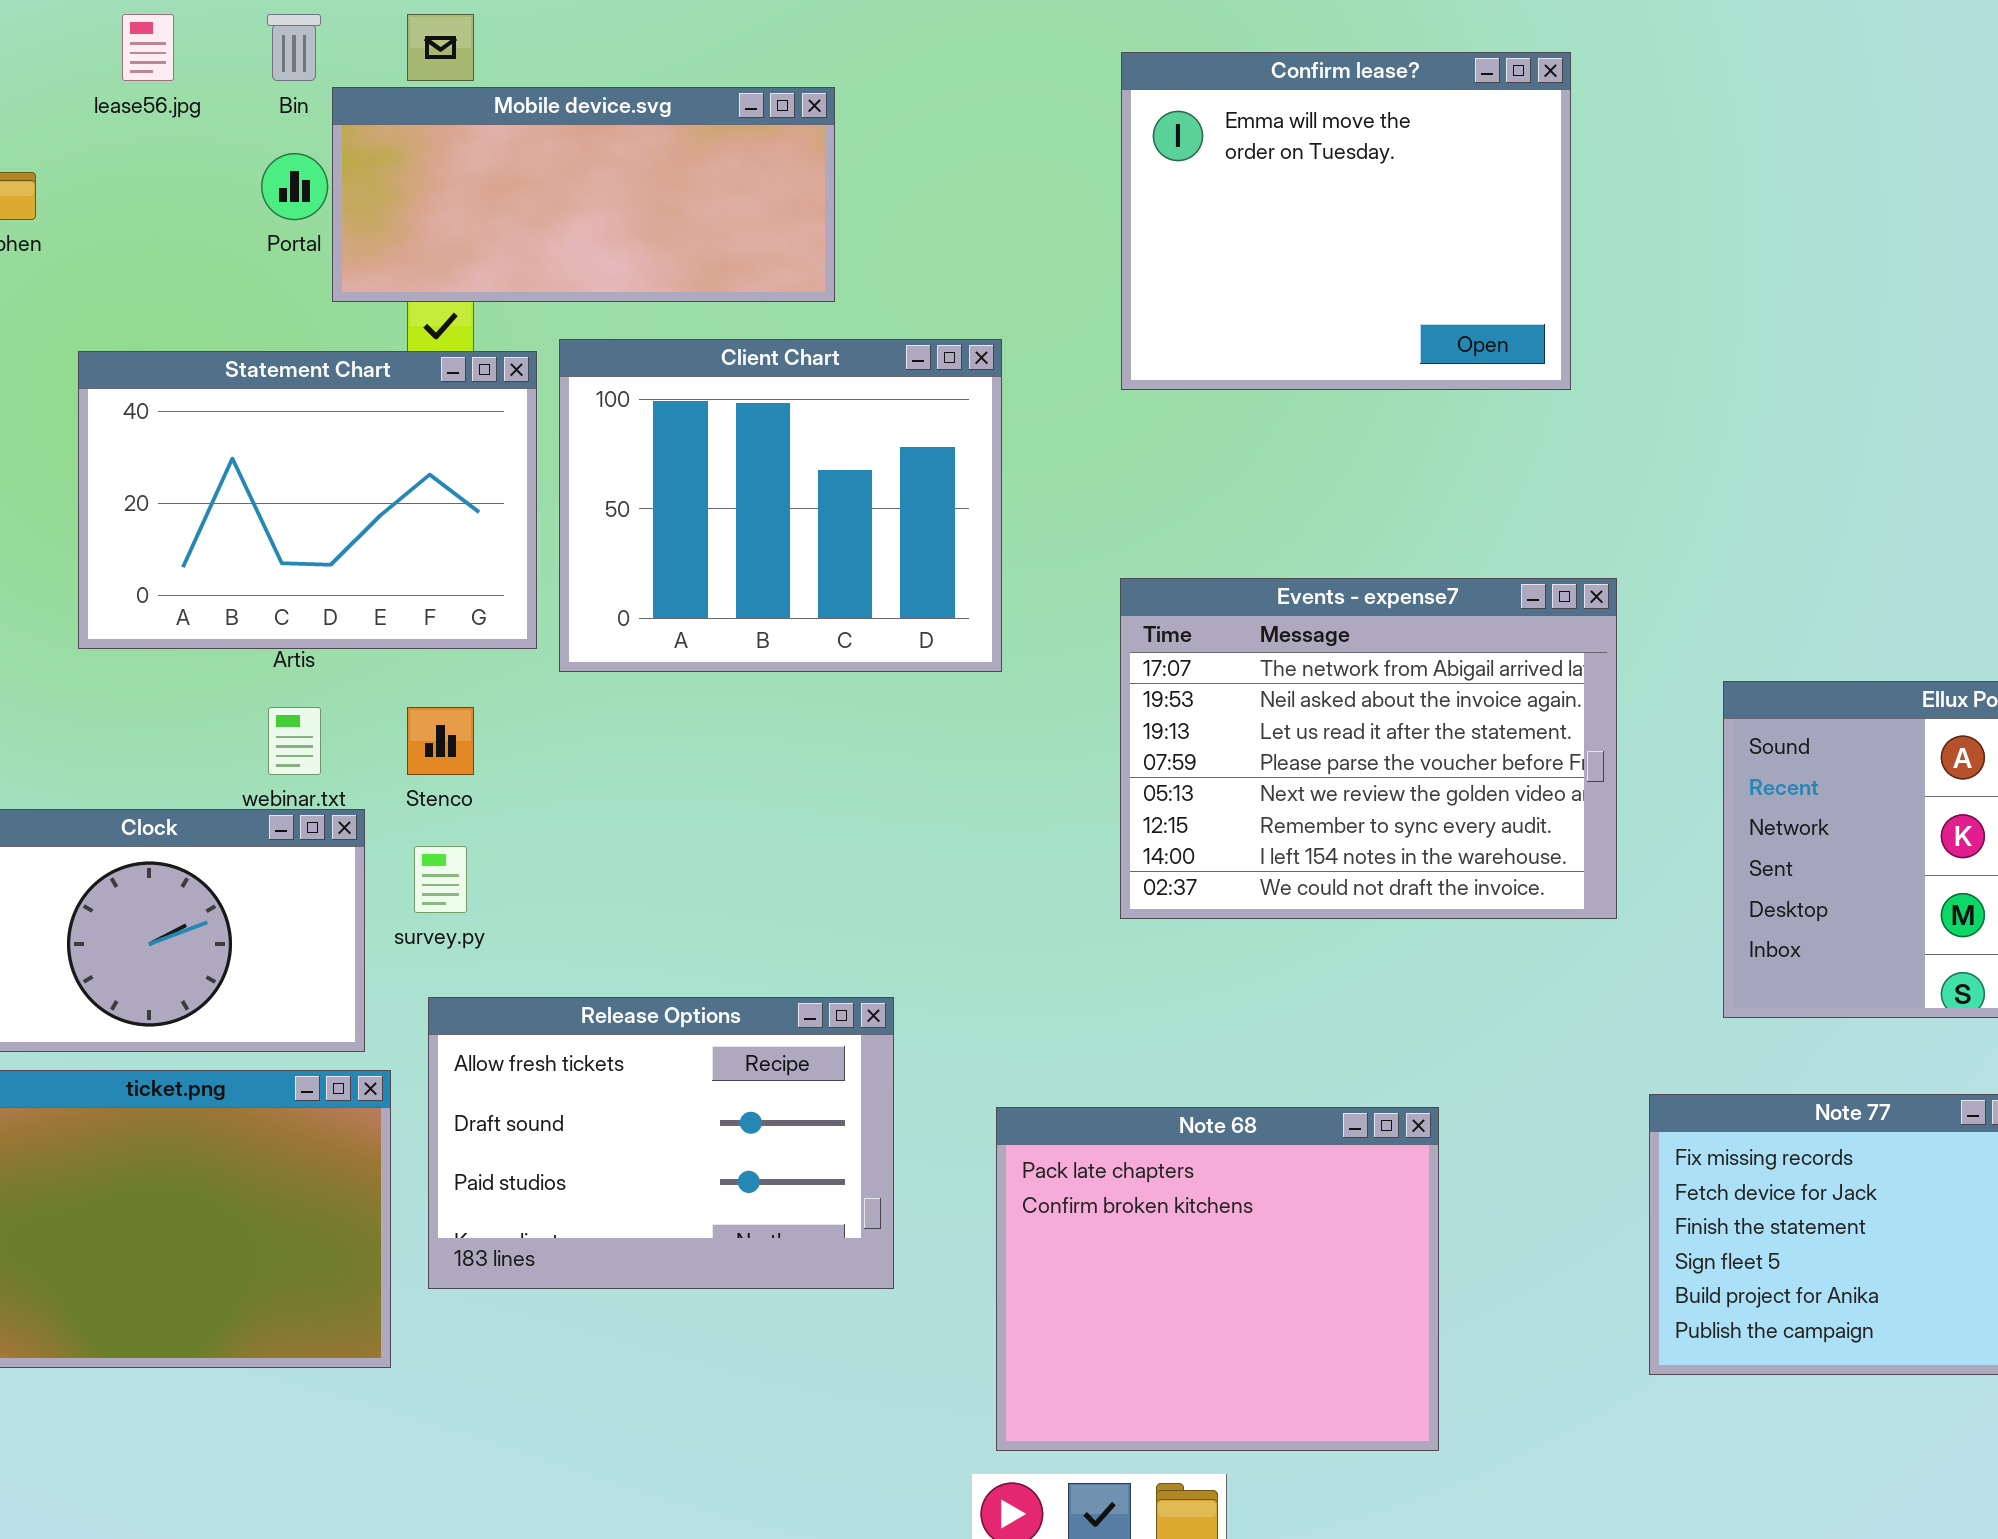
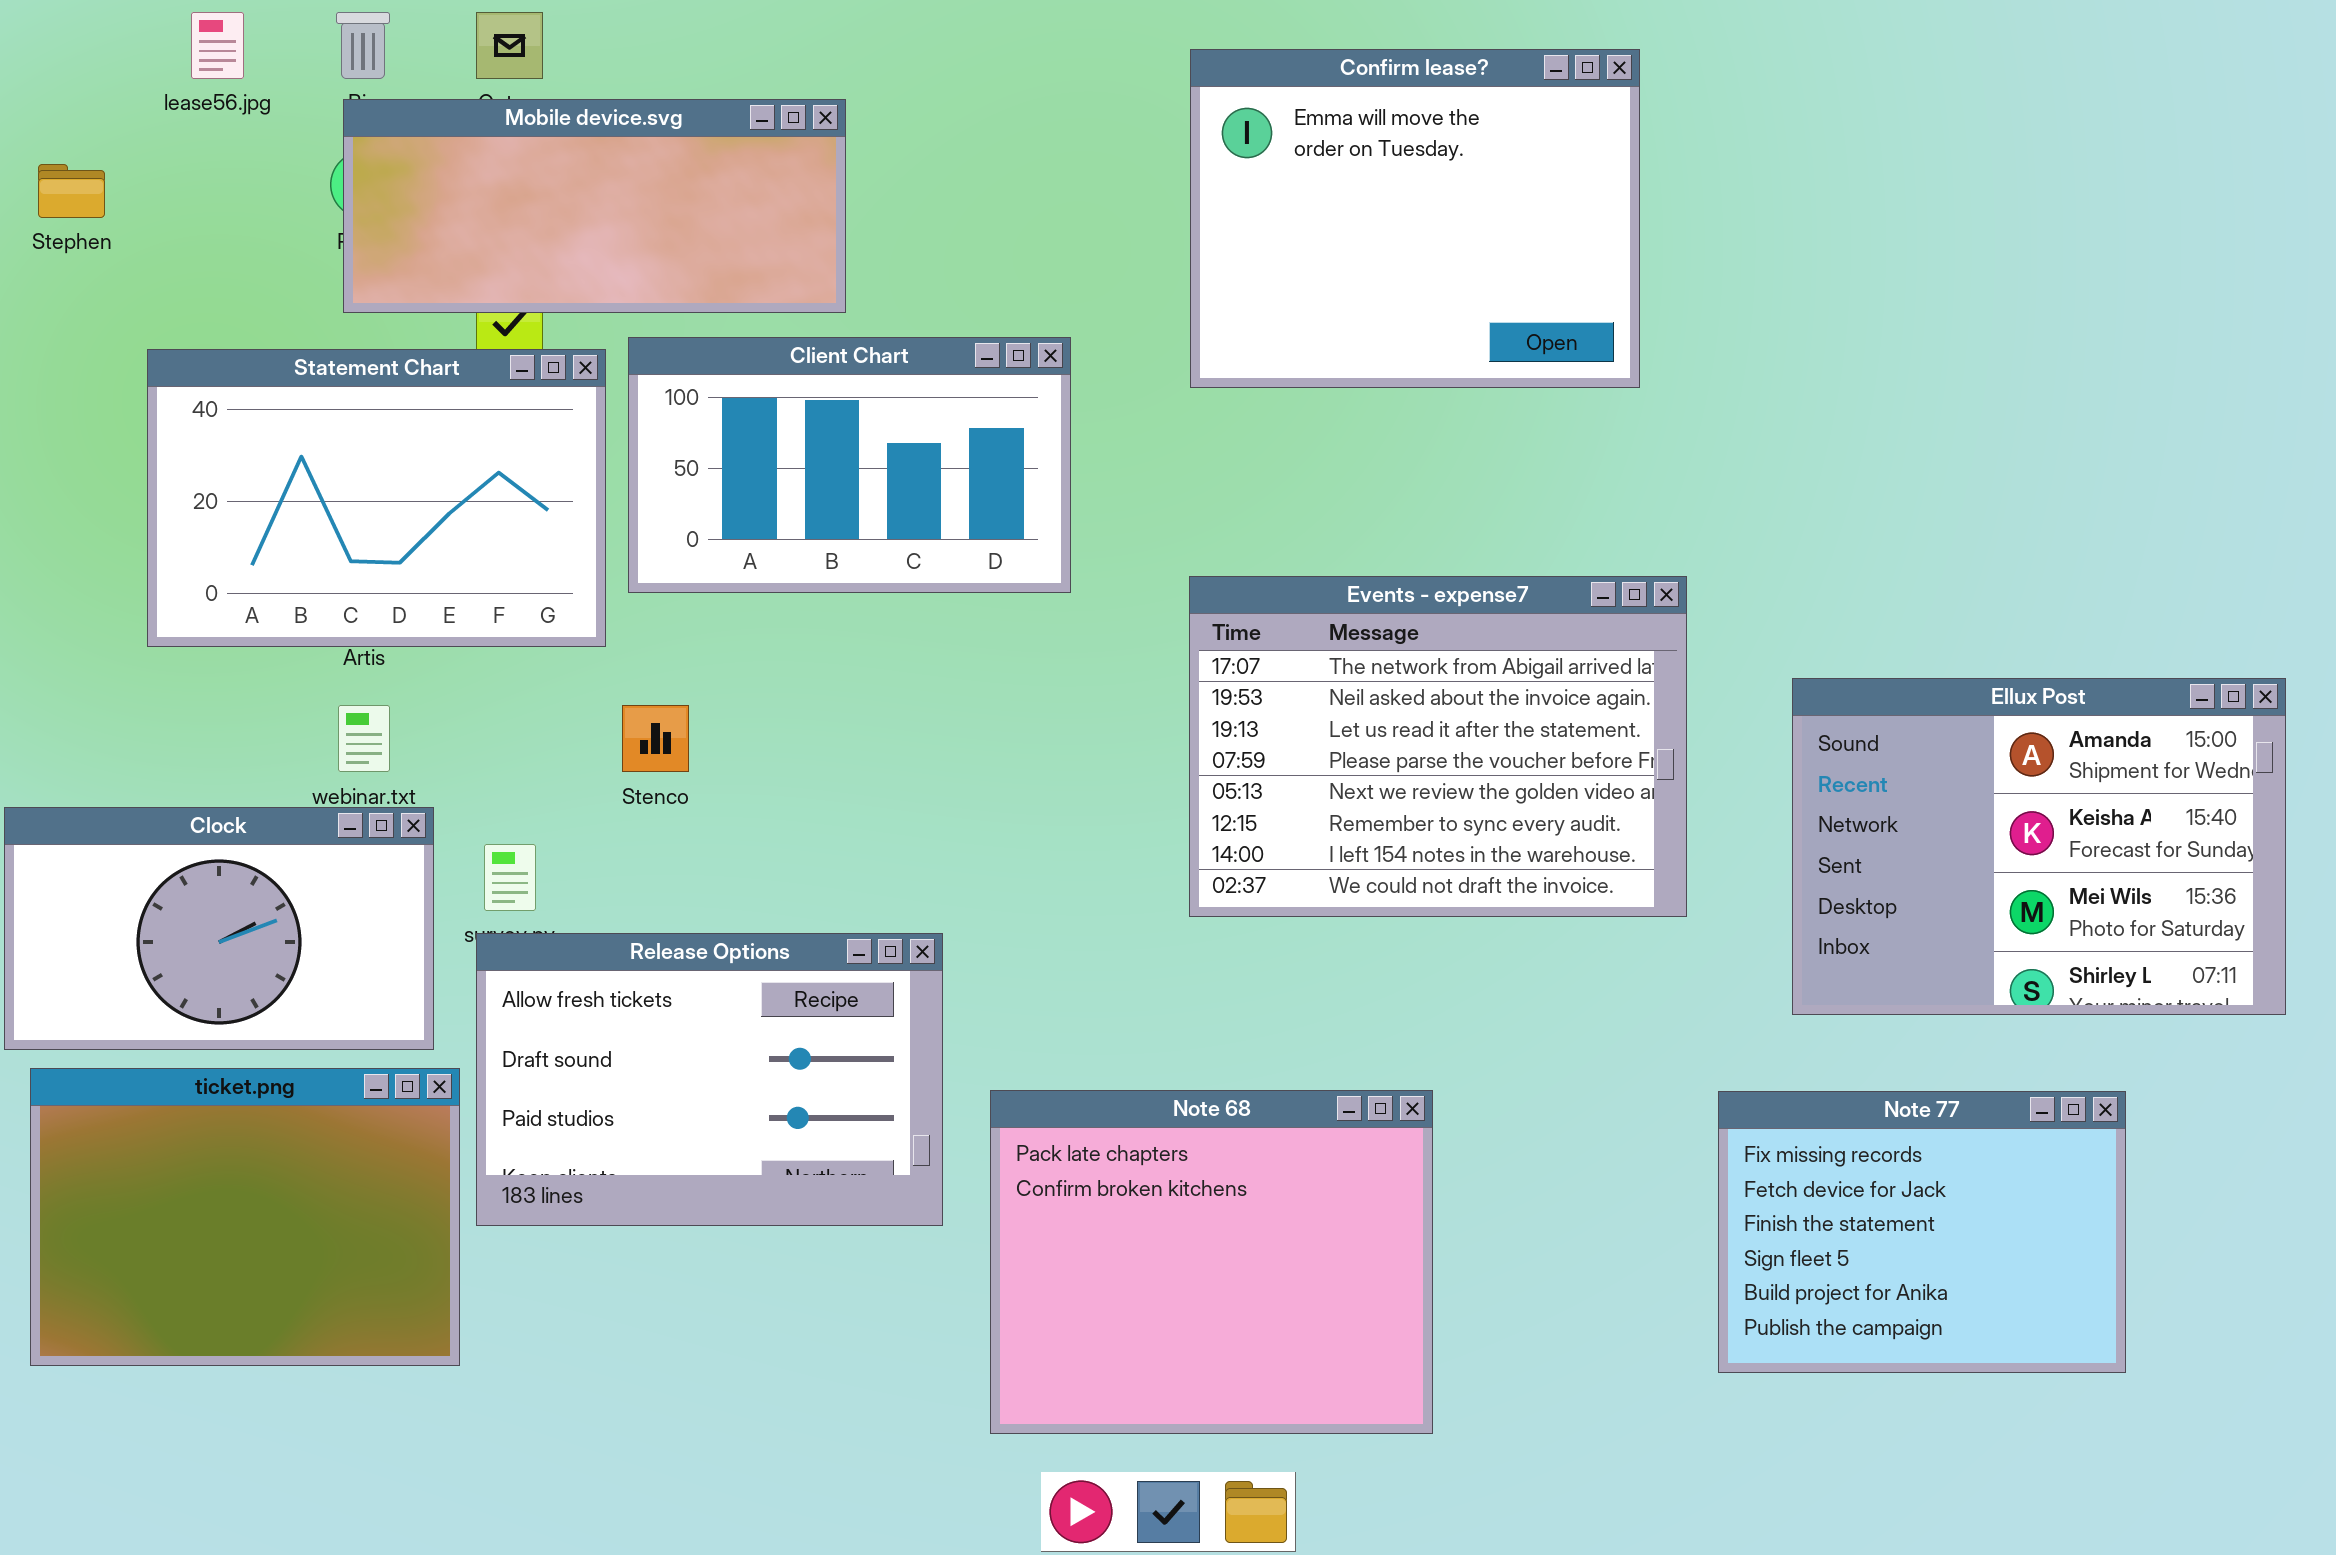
Mobile device.svg: [332,87,835,302] -> [343,99,846,313], moved
Client Chart: [559,339,1002,672] -> [628,337,1071,593], resized
Stenco: [407,707,474,775] -> [622,705,689,772], moved
Release Options: [428,997,894,1289] -> [476,933,943,1226], moved
Note 68: [996,1107,1439,1451] -> [990,1090,1433,1434], moved

